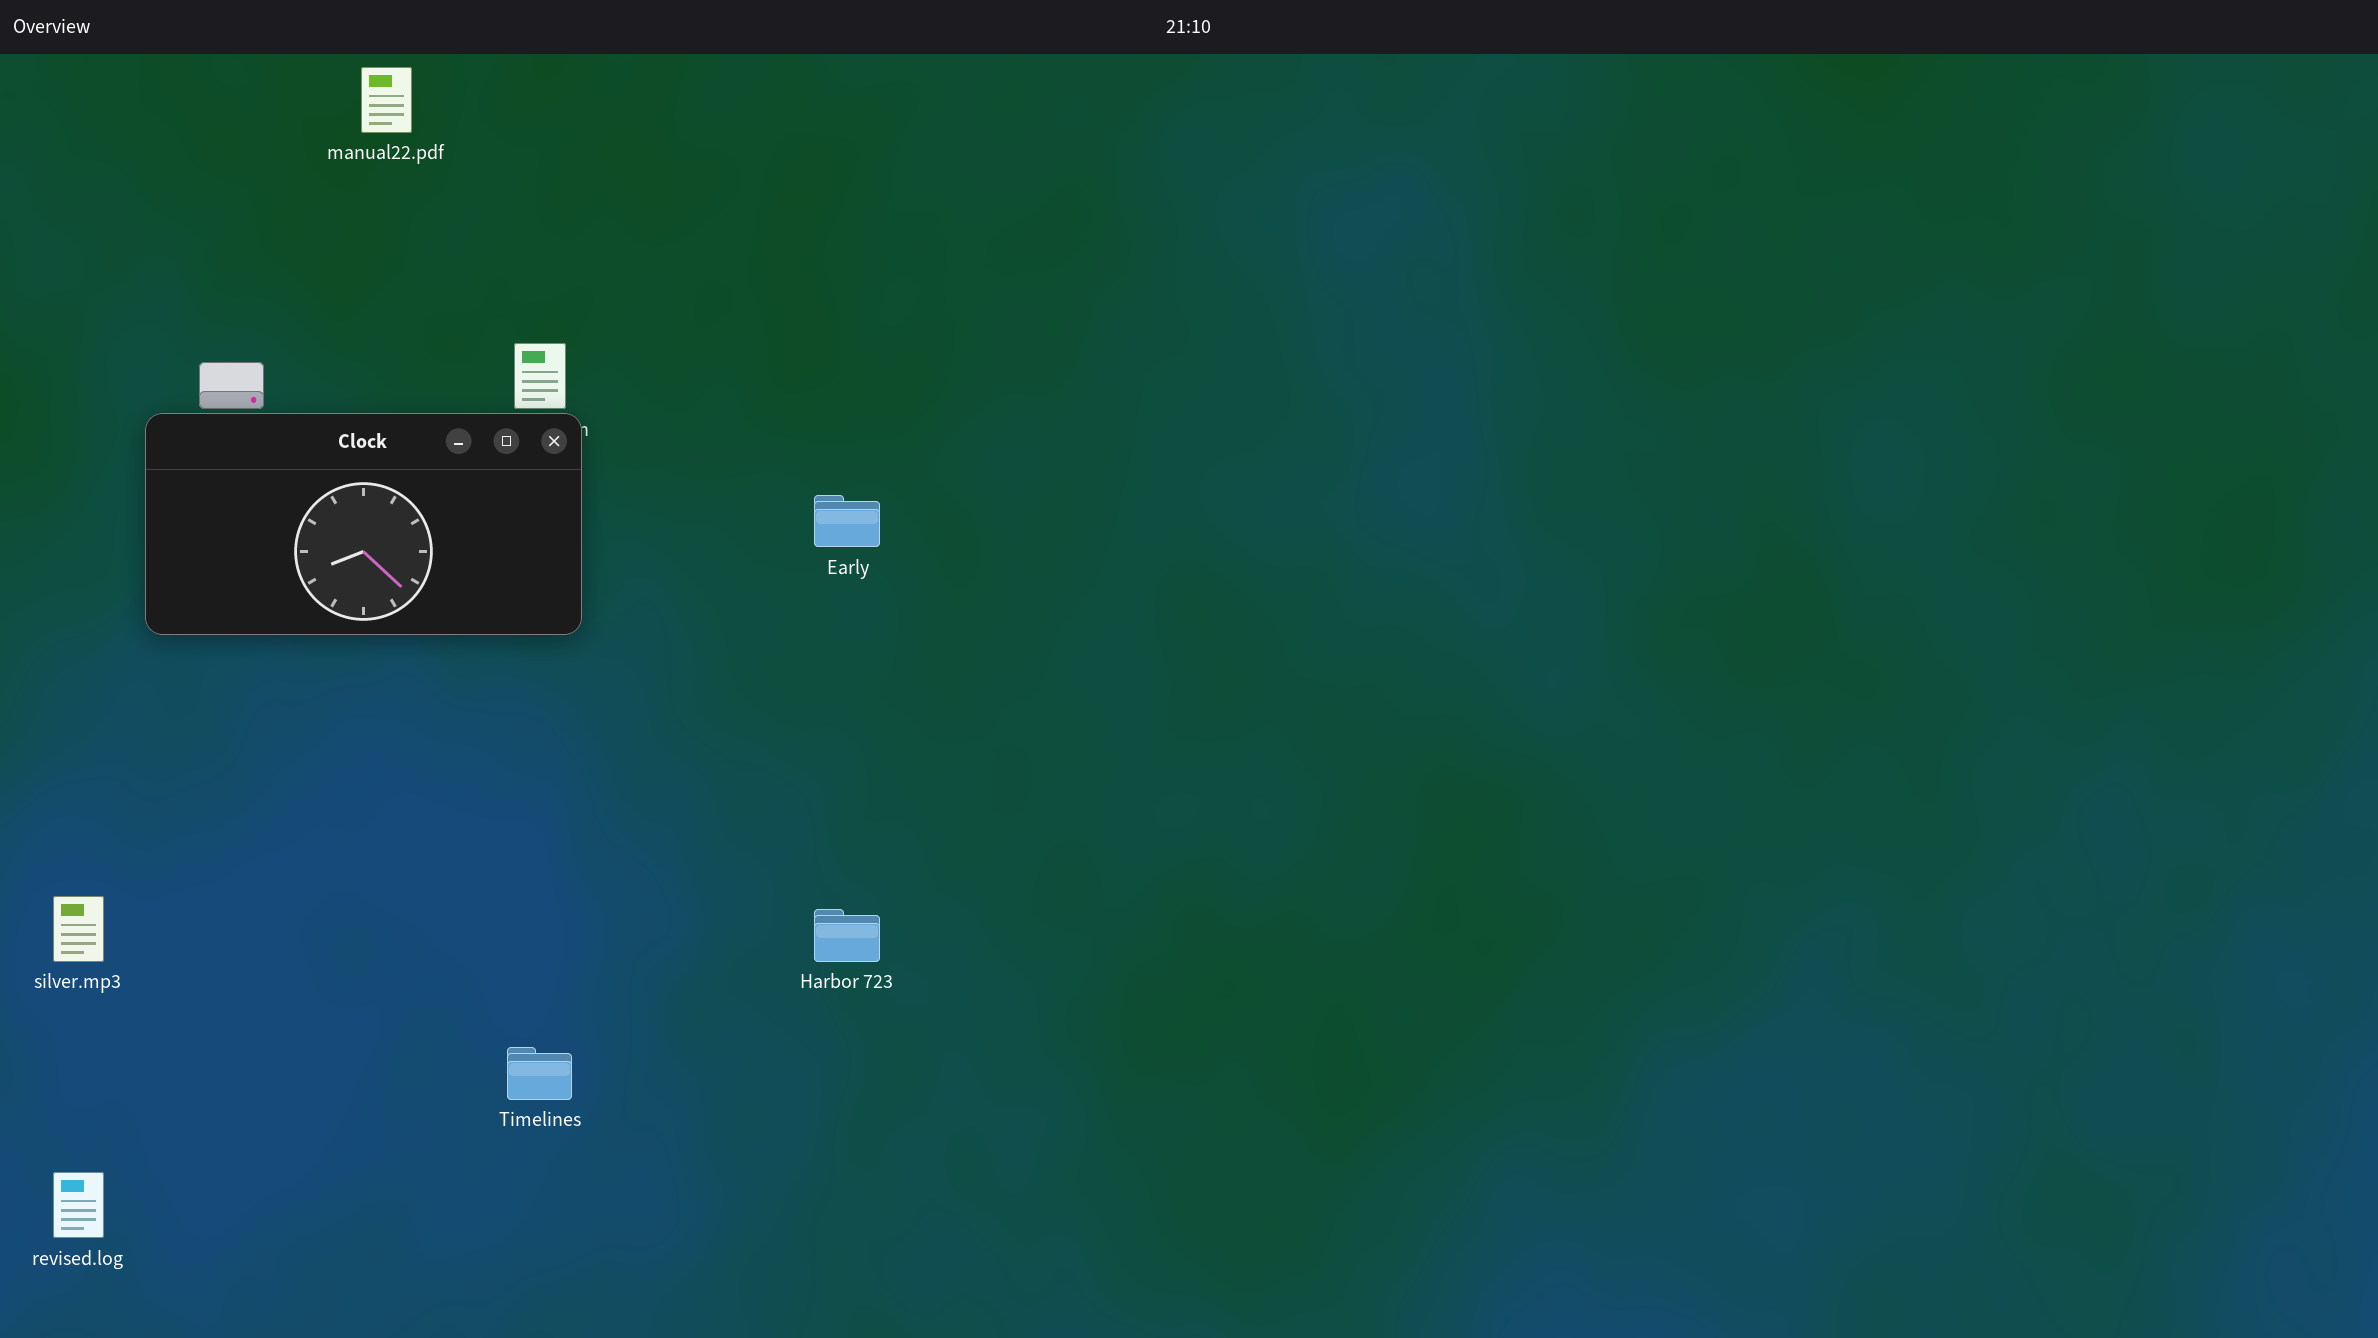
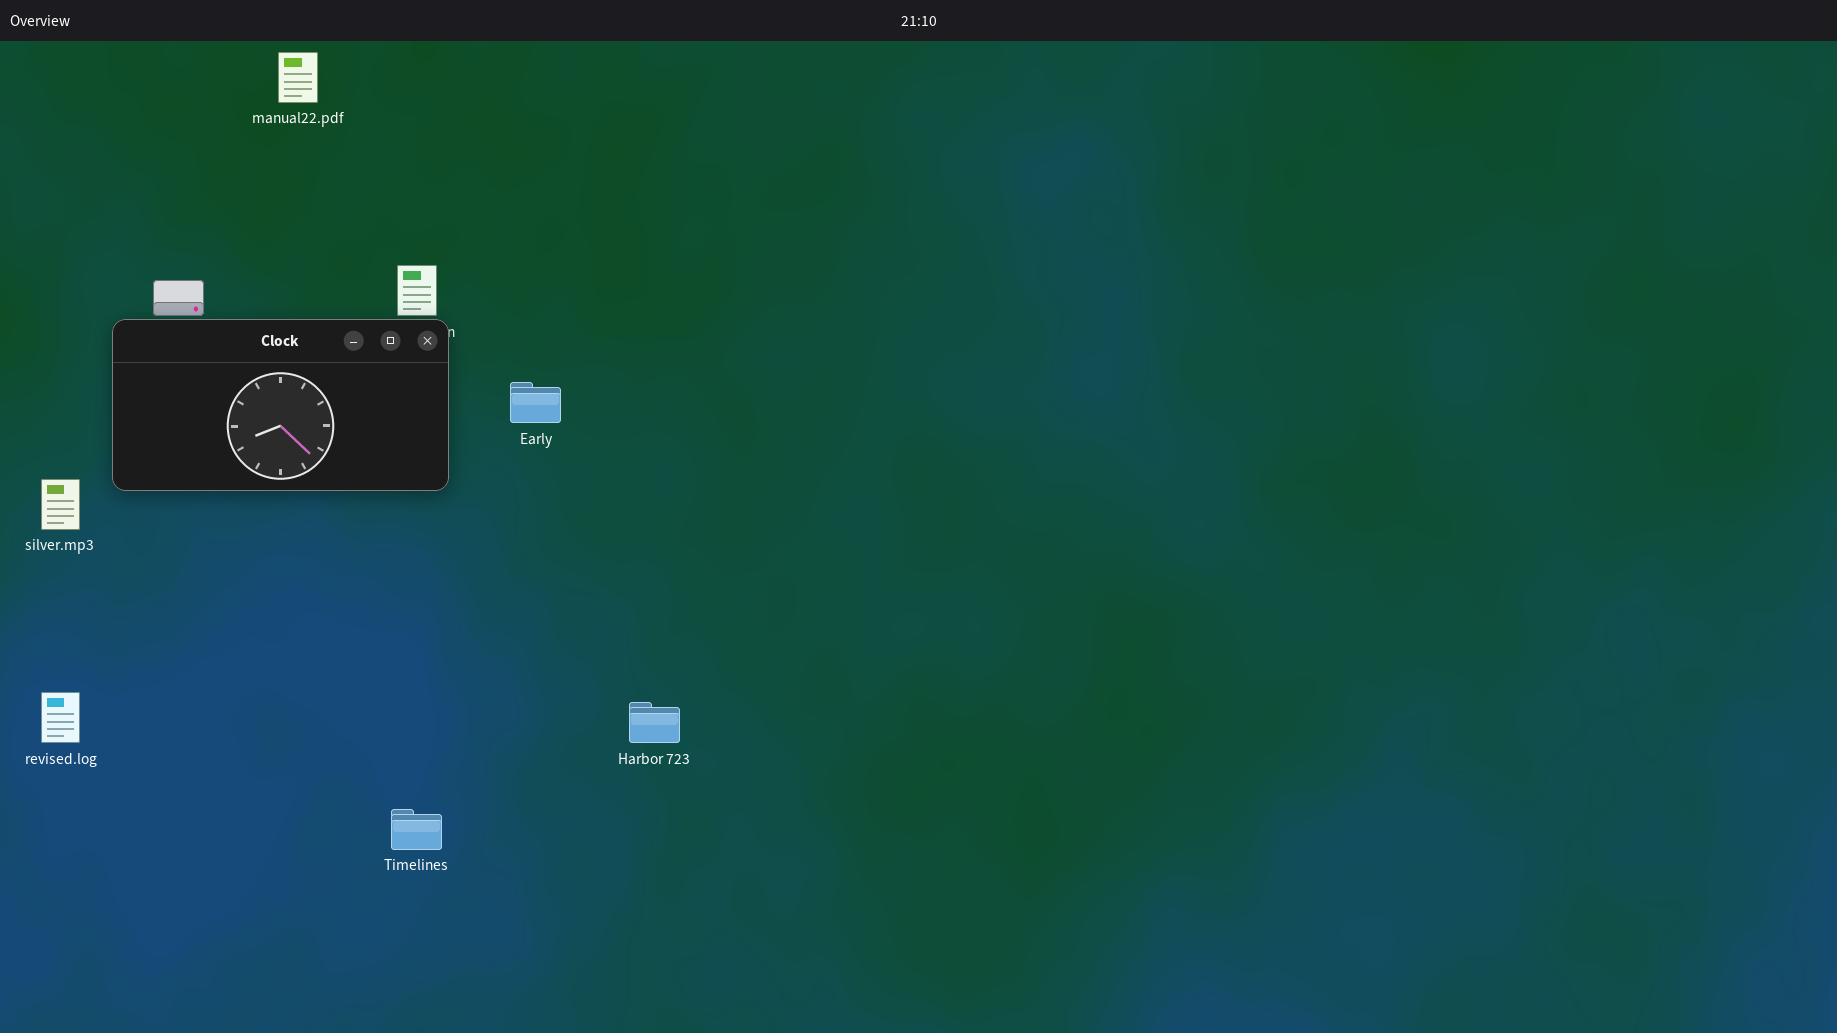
Early: [814,495,880,547] -> [510,382,561,423], moved
silver.mp3: [53,896,104,962] -> [41,479,80,530], moved
revised.log: [53,1172,104,1238] -> [41,692,80,743], moved

